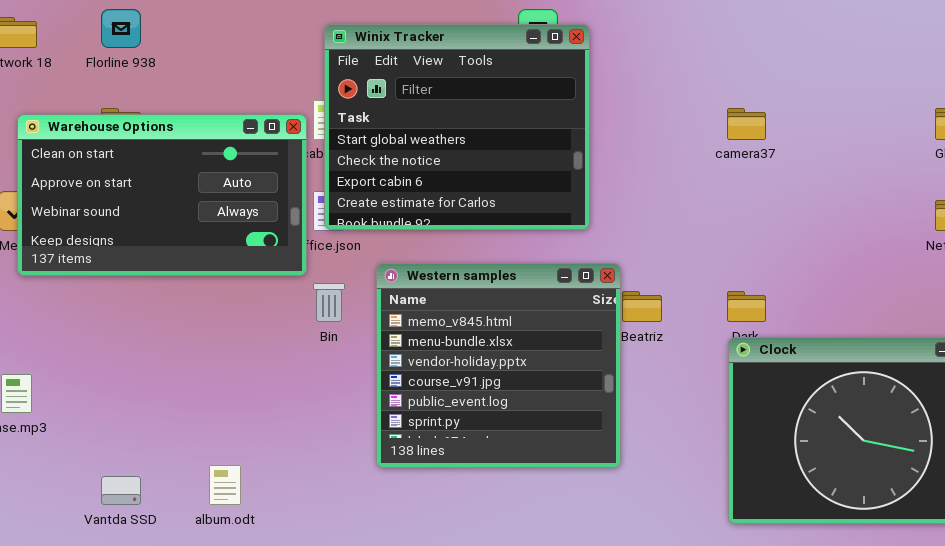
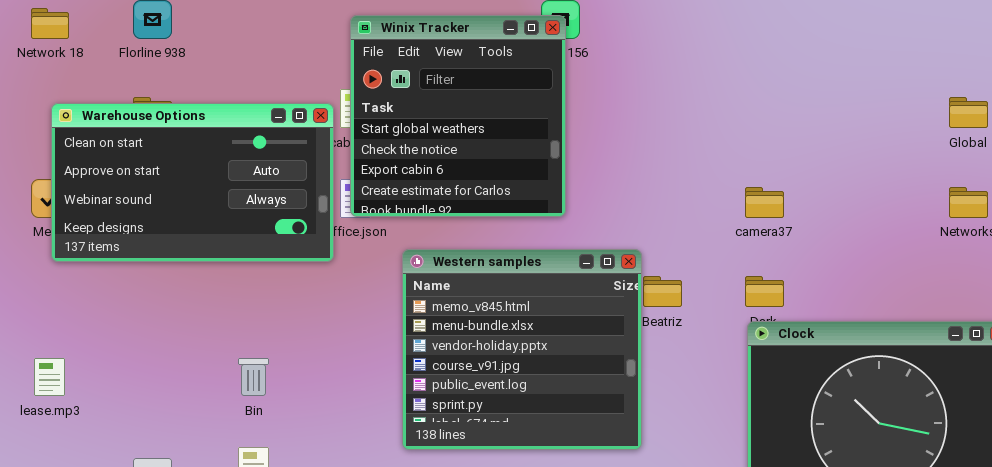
Winix Tracker: [324,24,590,230] -> [350,15,566,217], resized
camera37: [727,108,766,140] -> [745,187,784,218], moved
Bin: [313,283,345,322] -> [238,358,269,396], moved

